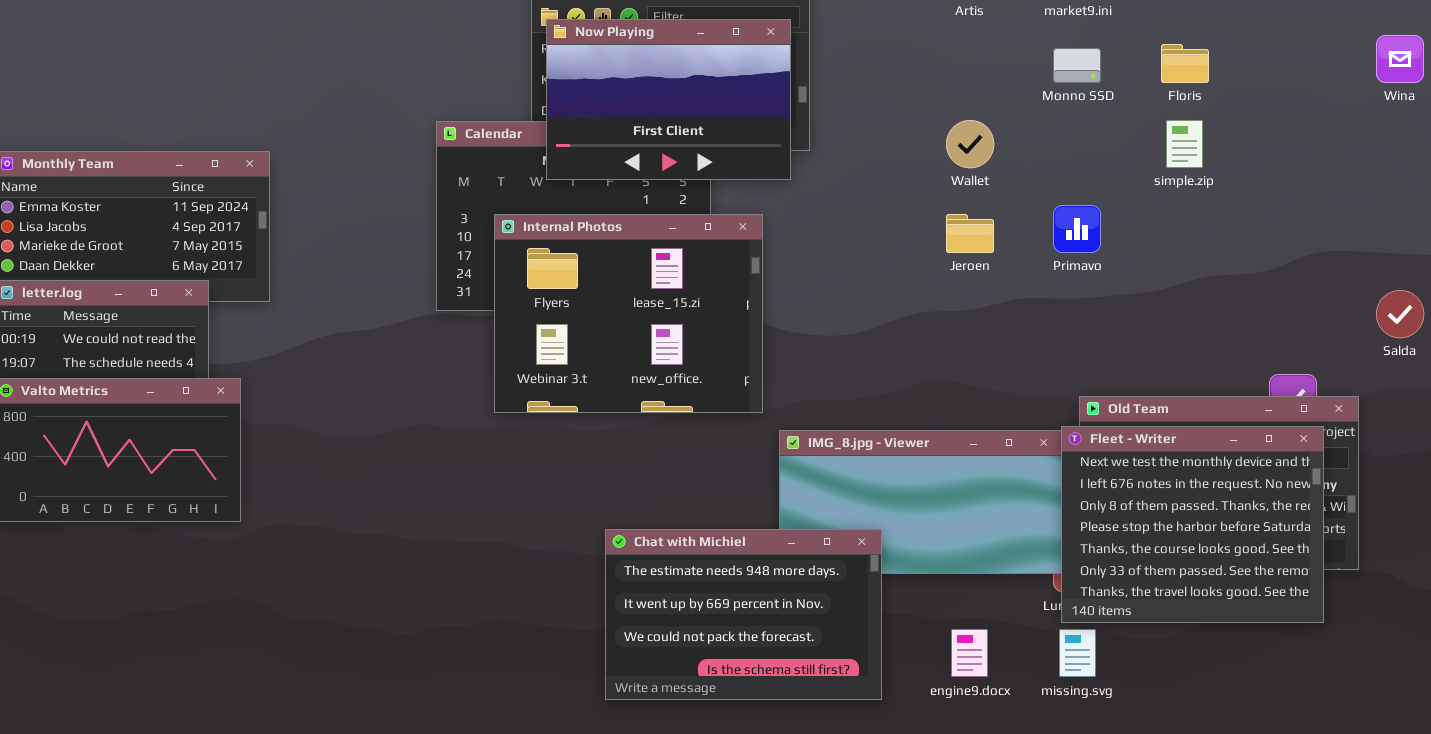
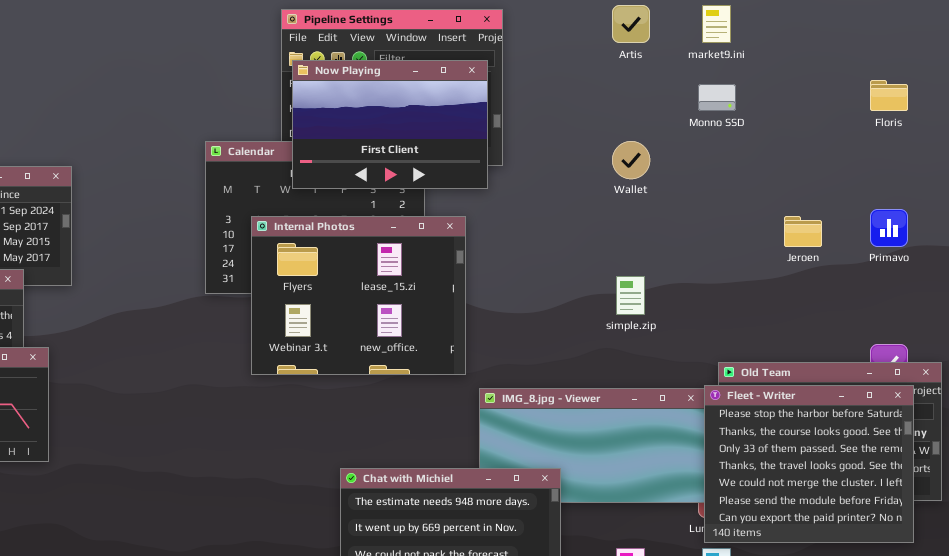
Floris: [1161,44,1209,83] -> [870,80,908,111], moved
simple.zip: [1166,120,1203,168] -> [616,276,645,315], moved
Primavo: [1053,205,1101,253] -> [870,209,908,247], moved
Jeroen: [946,214,994,253] -> [784,216,822,247], moved
Fleet - Writer: [1061,426,1324,623] -> [704,385,914,543], scrolled down 3 rows

